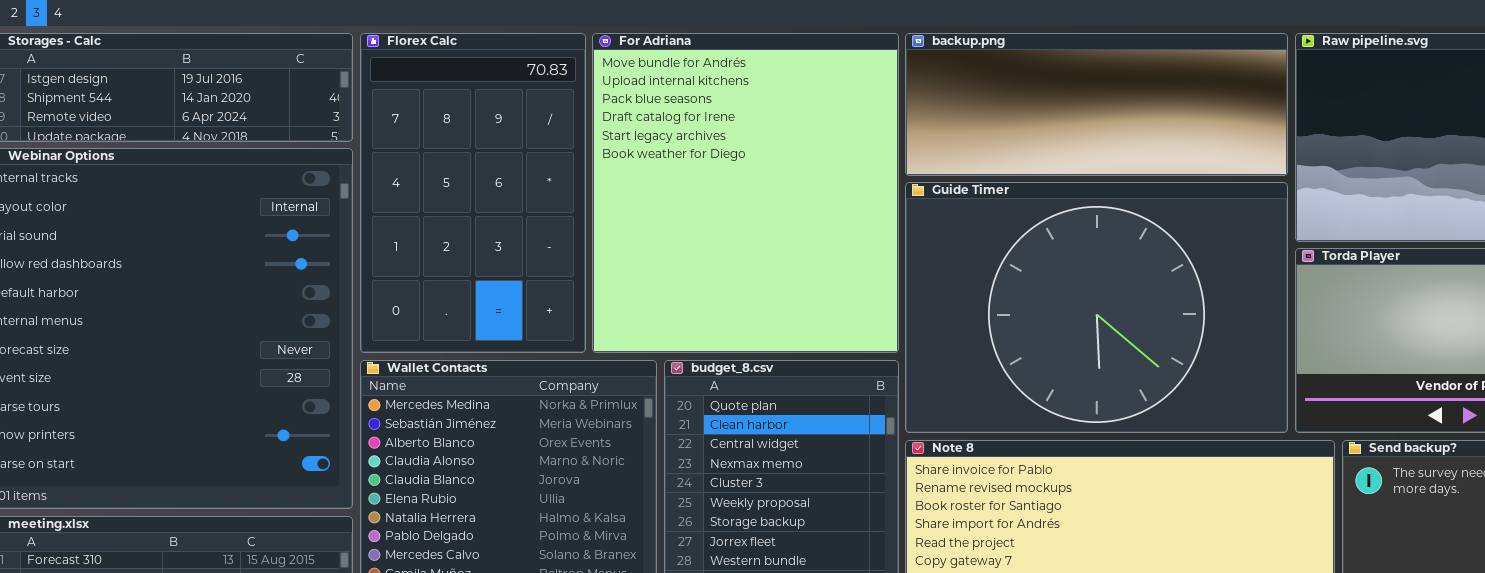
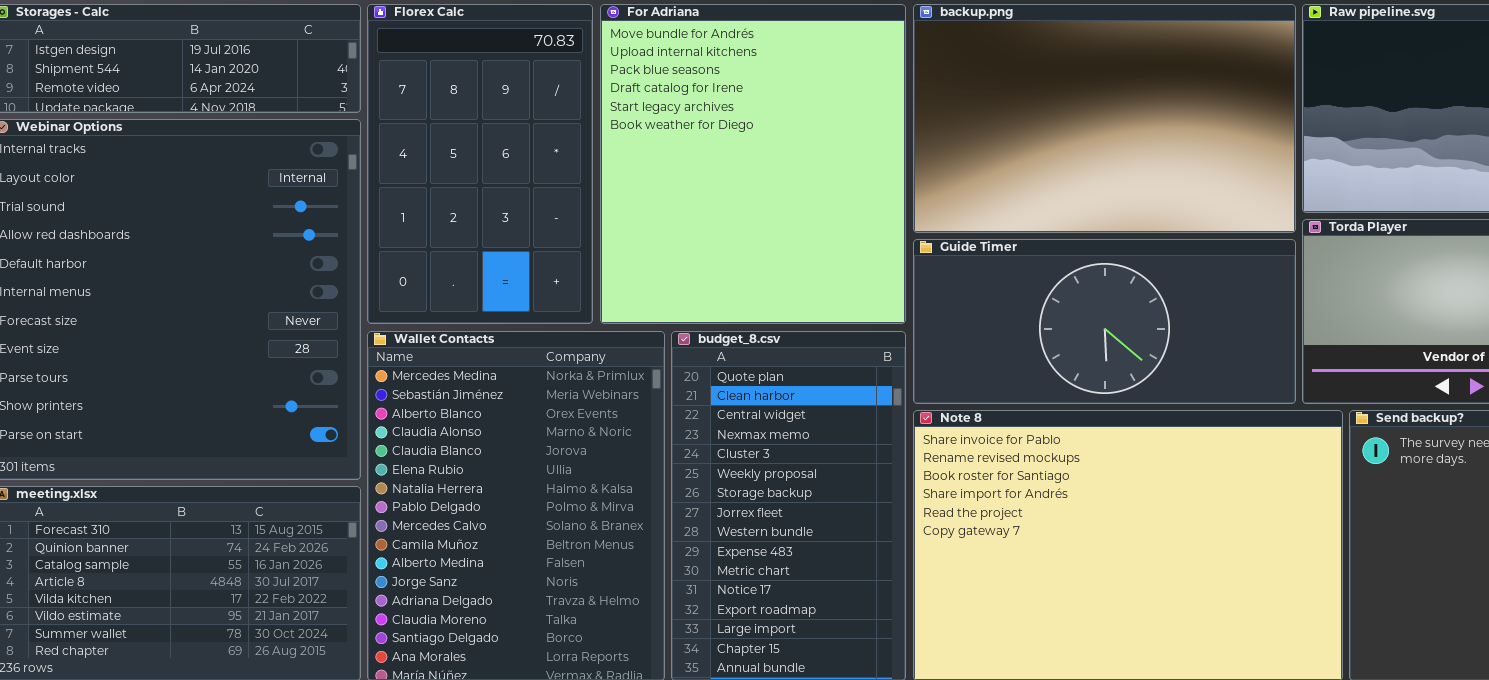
backup.png: [905,33,1288,176] -> [913,4,1296,233], resized
Guide Timer: [905,182,1288,433] -> [913,239,1296,404], resized

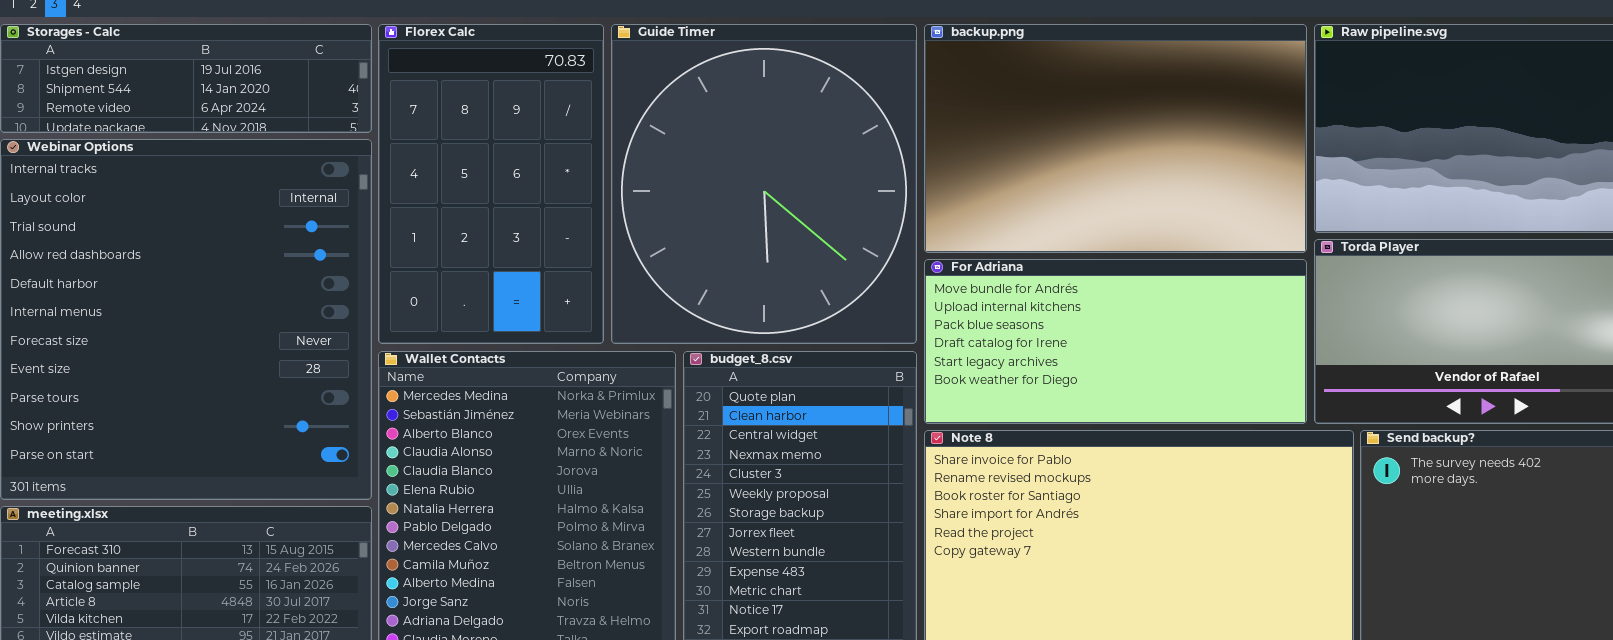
For Adriana: [600,4,906,324] -> [924,259,1307,424], moved, resized
Guide Timer: [913,239,1296,404] -> [611,24,917,344], moved, resized

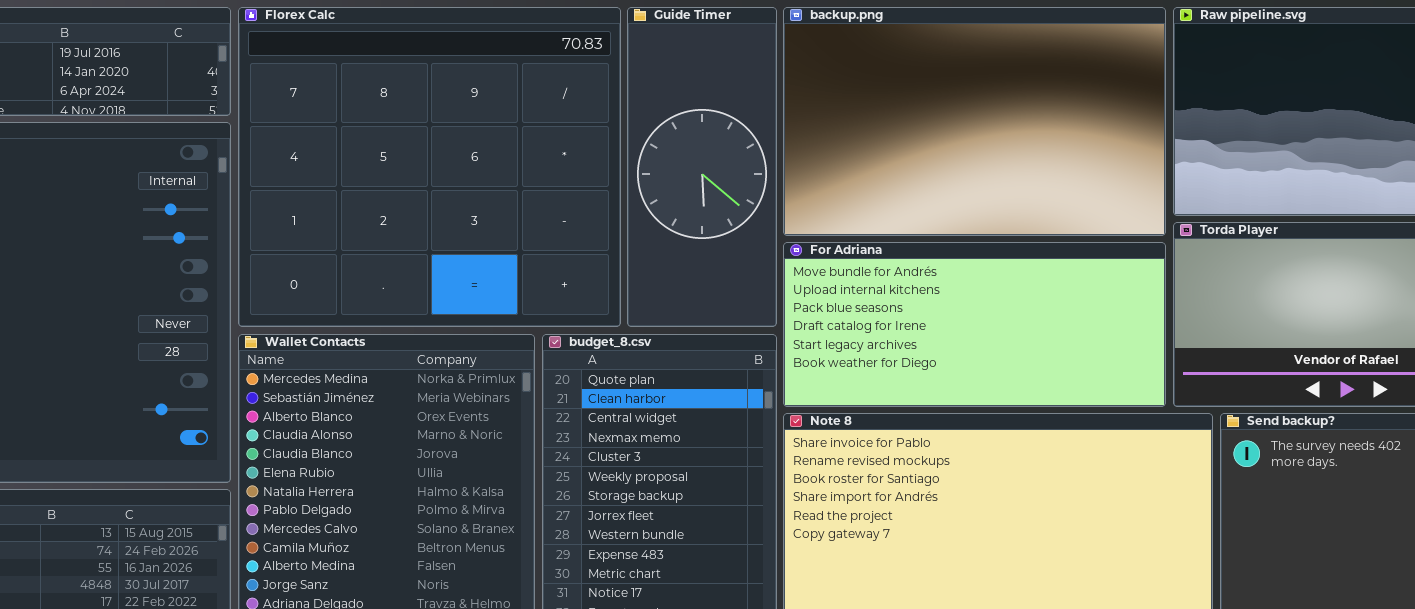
Florex Calc: [378,24,604,344] -> [238,7,621,327], resized
Guide Timer: [611,24,917,344] -> [627,7,777,327], resized

